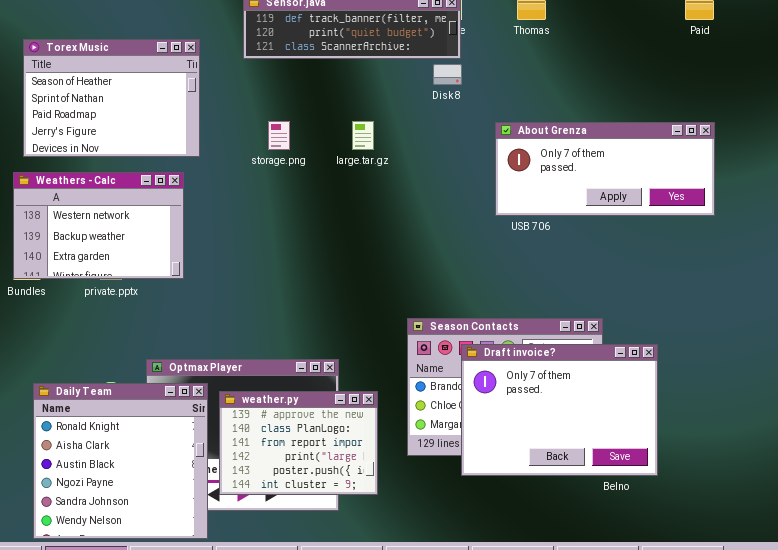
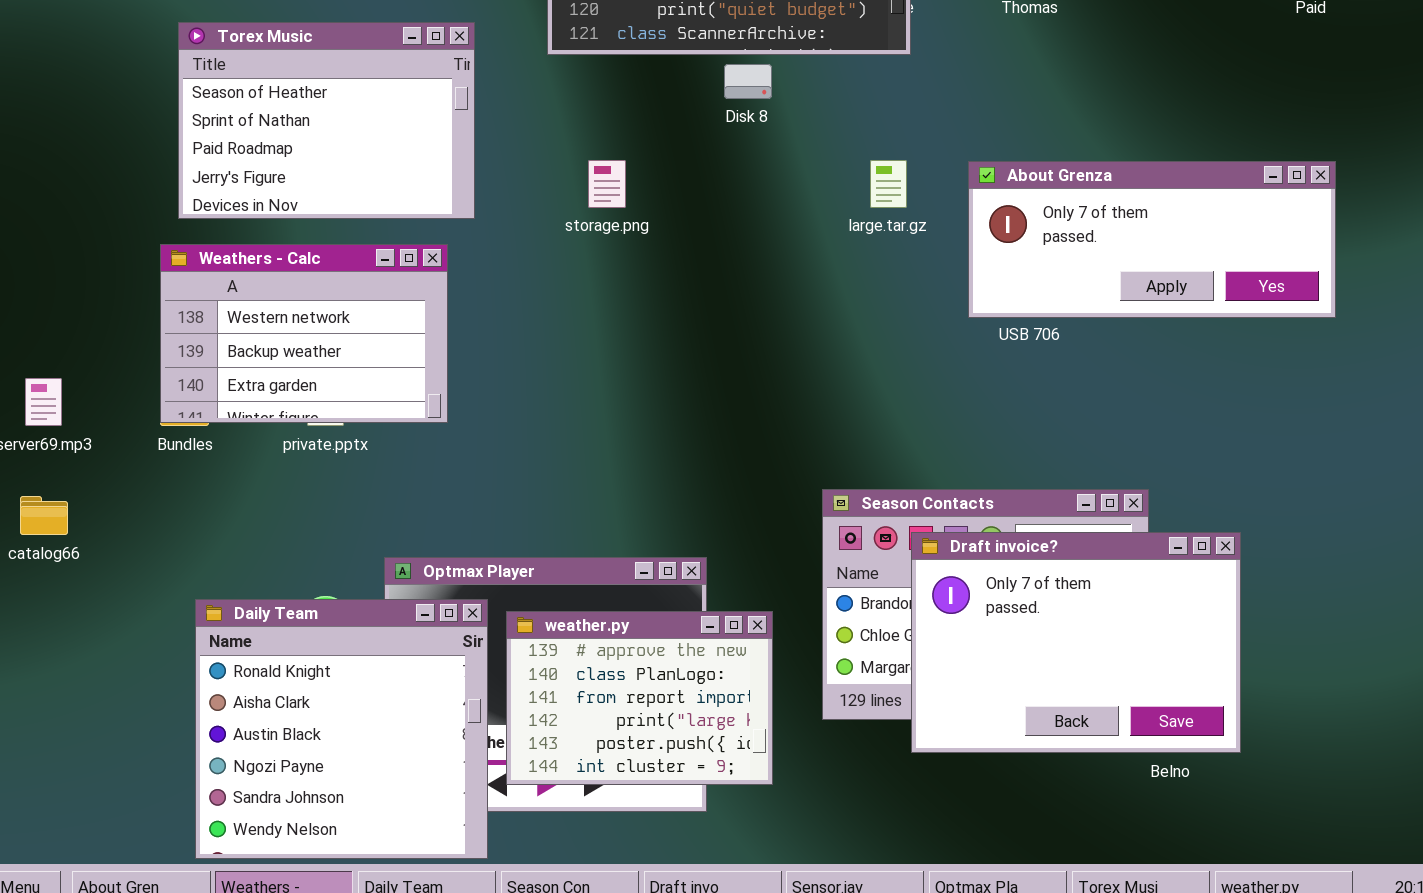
Disk 8: [433,64,462,85] -> [724,64,772,99], moved
large.tar.gz: [352,121,374,150] -> [870,160,907,208], moved

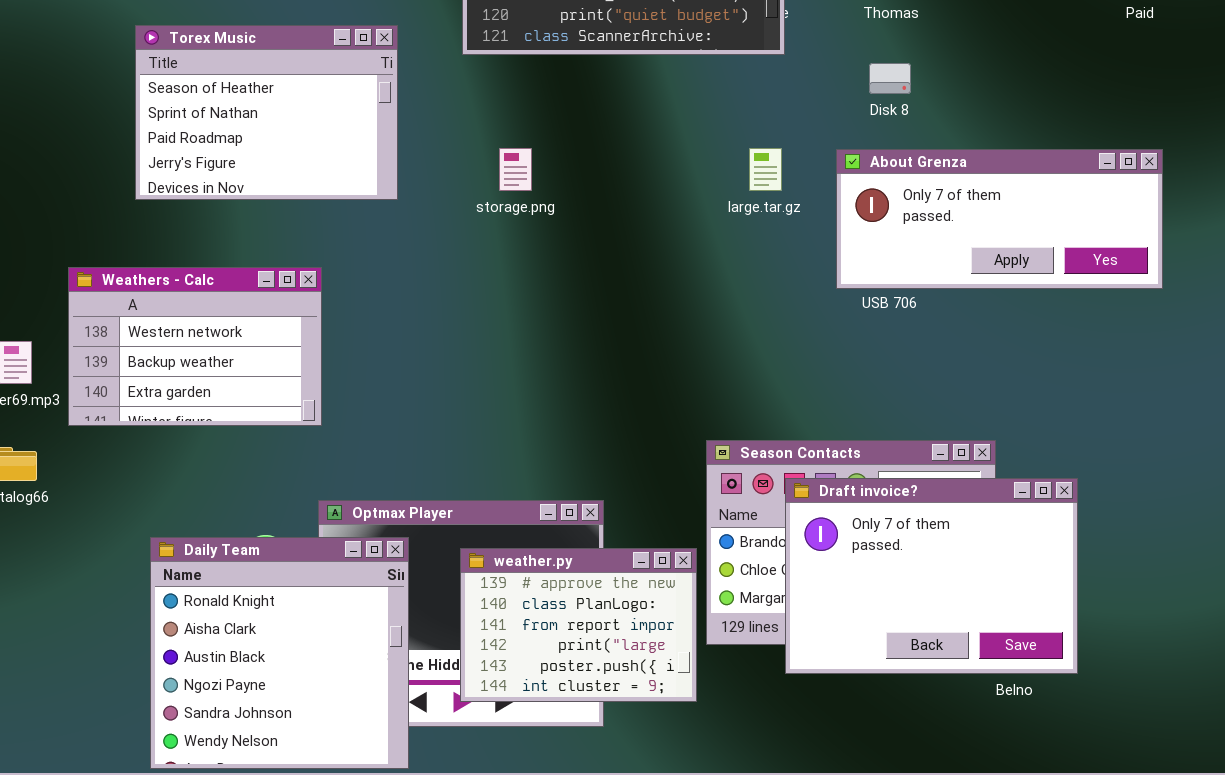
Disk 8: [724,64,772,99] -> [869,63,911,94], moved
Weathers - Calc: [160,244,448,423] -> [68,267,322,426], moved
weather.py: [506,611,773,785] -> [460,548,697,702], moved

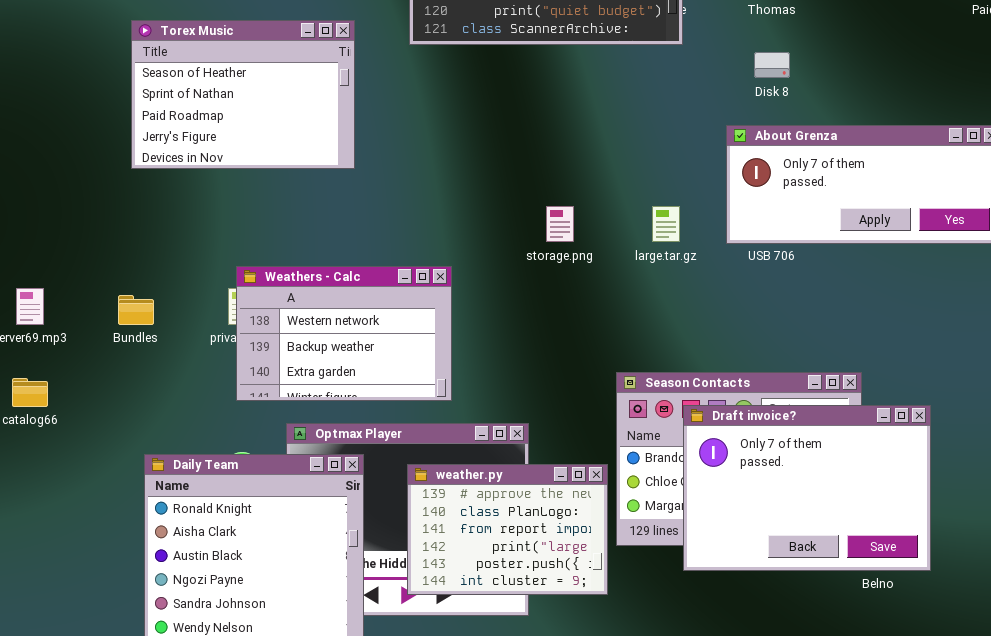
storage.png: [499,148,532,191] -> [546,206,574,242], moved
large.tar.gz: [749,148,782,191] -> [652,206,680,242], moved
Weathers - Calc: [68,267,322,426] -> [236,266,452,401], moved

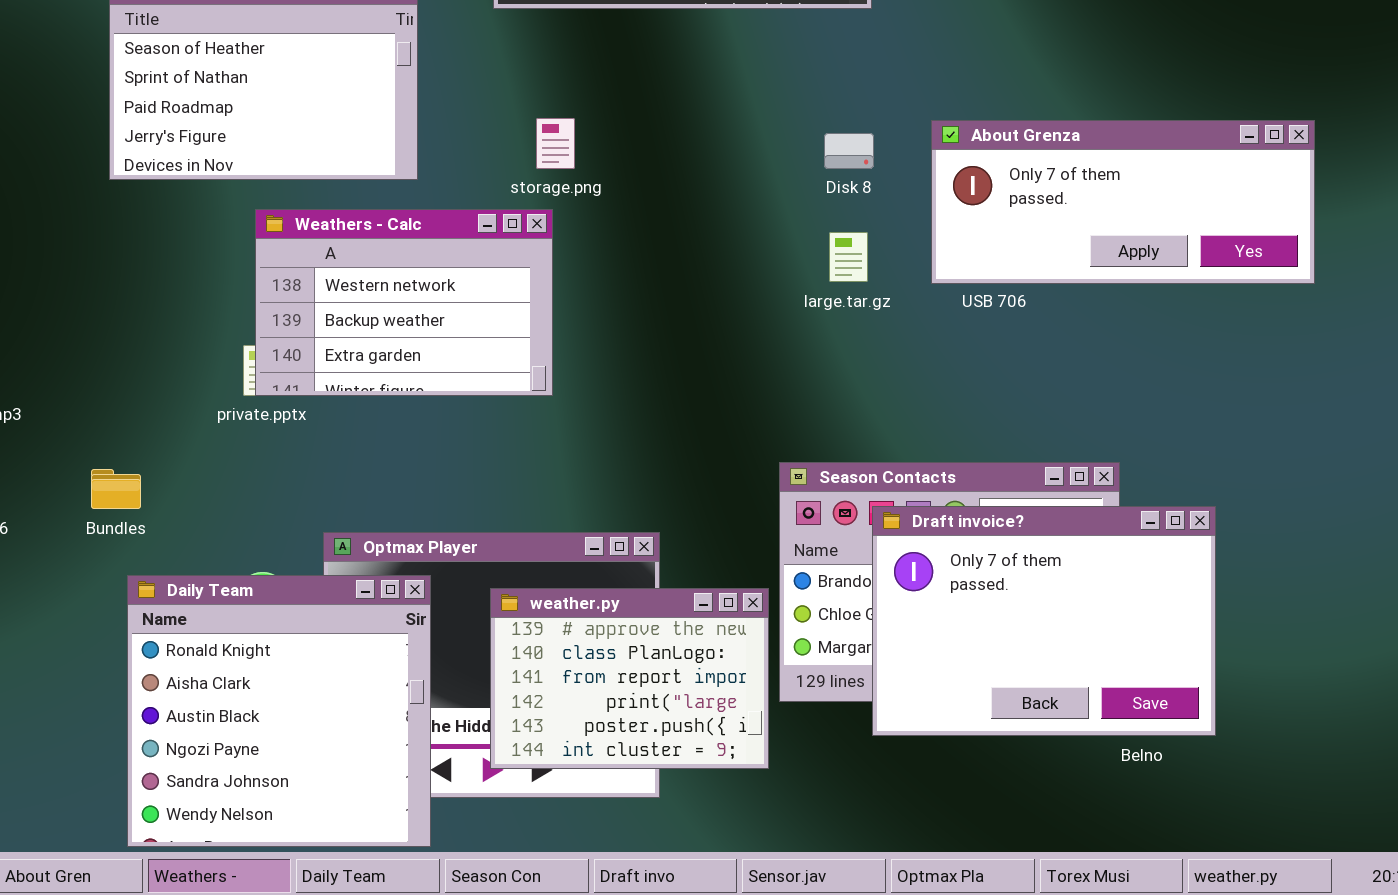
Disk 8: [754,52,790,78] -> [824,133,874,169], moved
storage.png: [546,206,574,242] -> [536,118,575,169], moved
Weathers - Calc: [236,266,452,401] -> [255,209,553,396], moved
Bundles: [118,295,154,325] -> [91,469,141,509], moved

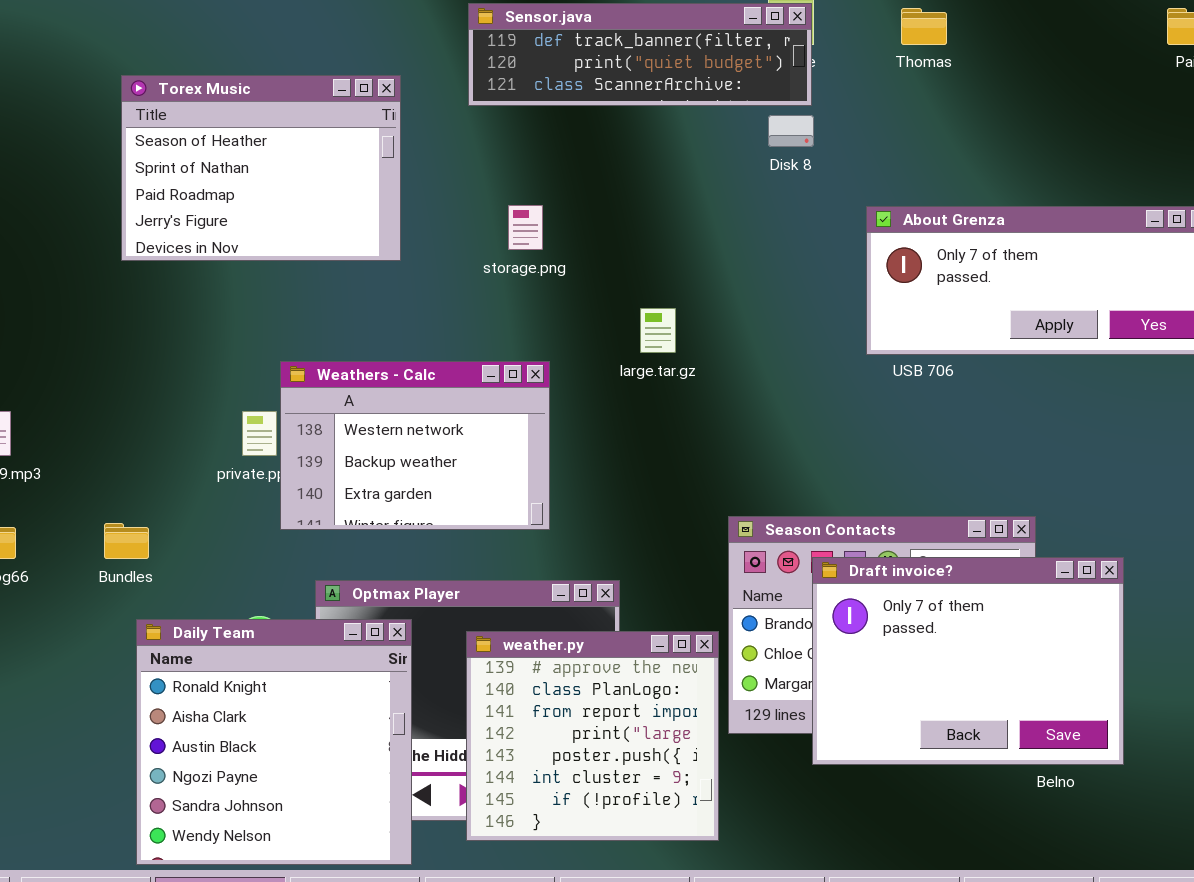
Disk 8: [824,133,874,169] -> [768,115,814,147], moved
Weathers - Calc: [255,209,553,396] -> [280,361,550,530], moved
large.tar.gz: [829,232,868,282] -> [640,308,676,353], moved
weather.py: [490,588,769,769] -> [466,631,719,841], resized

